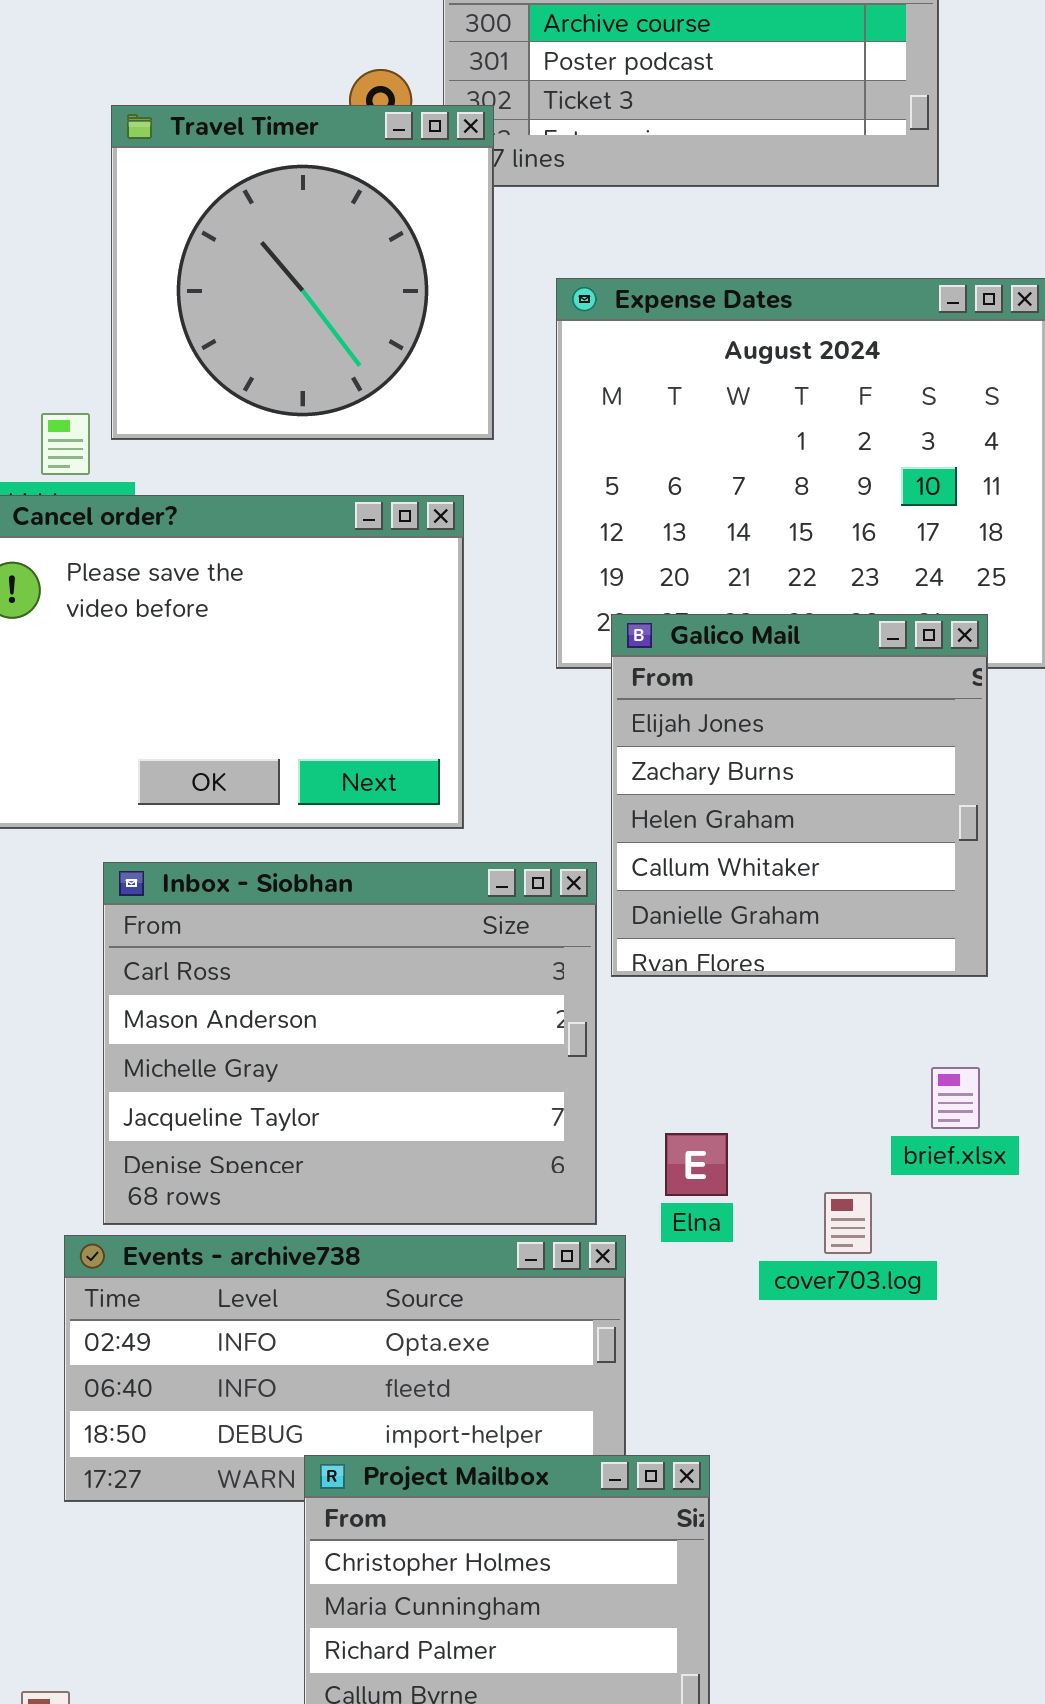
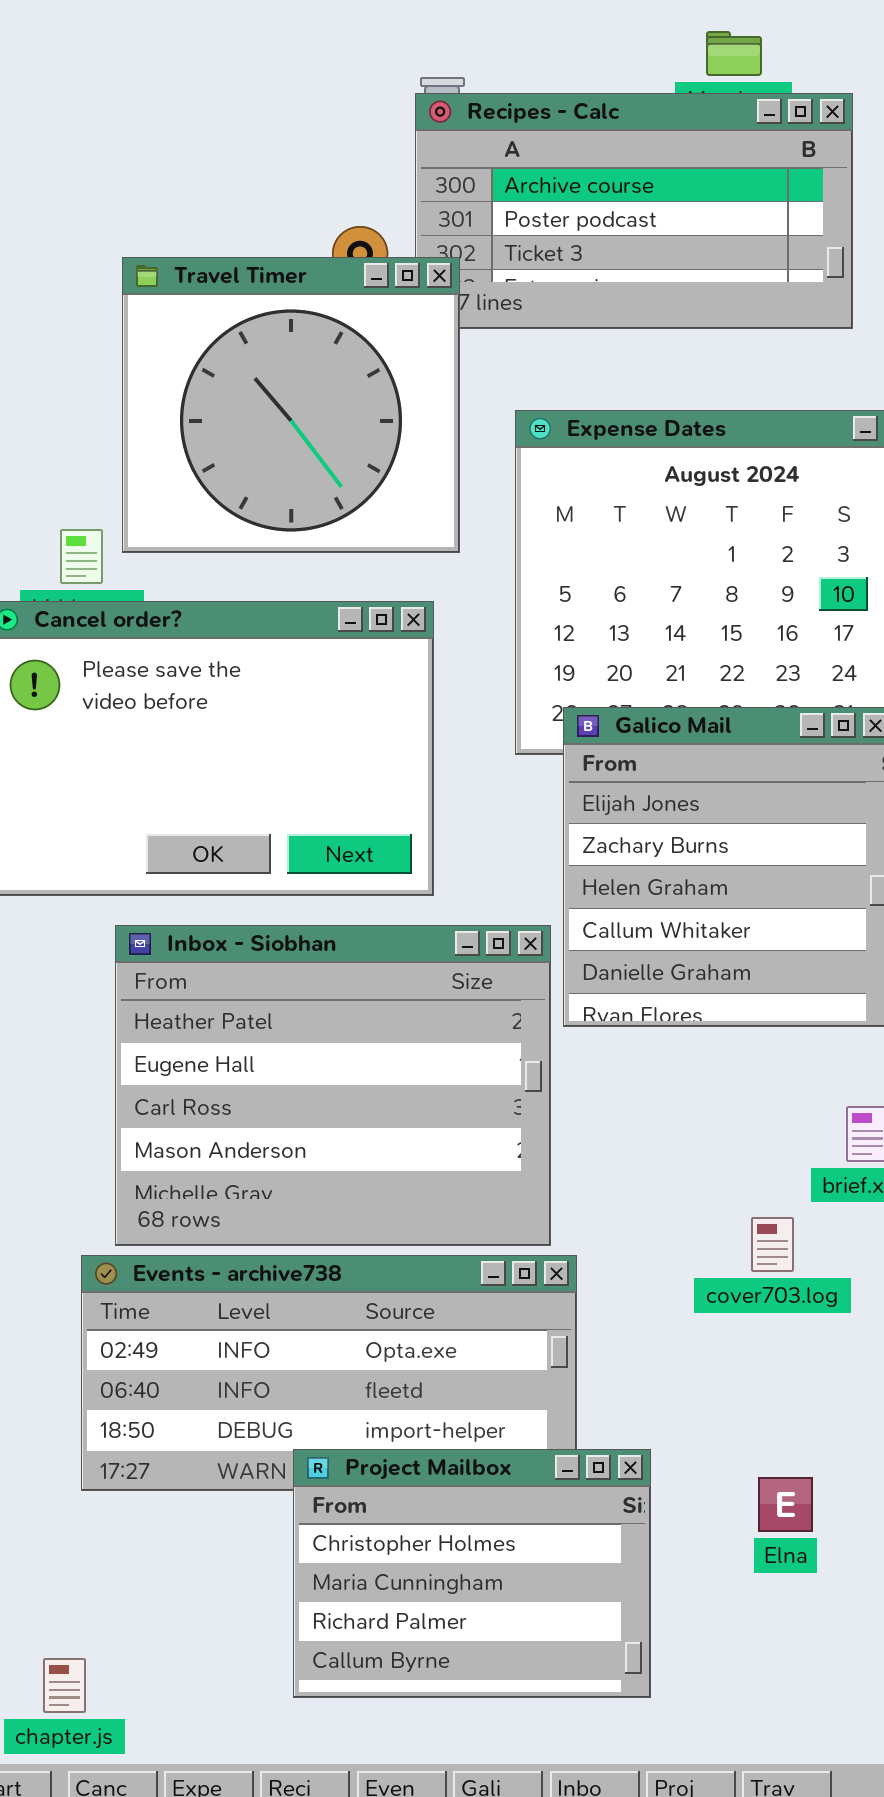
Inbox - Siobhan: [103,862,597,1225] -> [115,925,551,1246], scrolled up 2 rows
Elna: [665,1133,728,1196] -> [758,1477,813,1532], moved

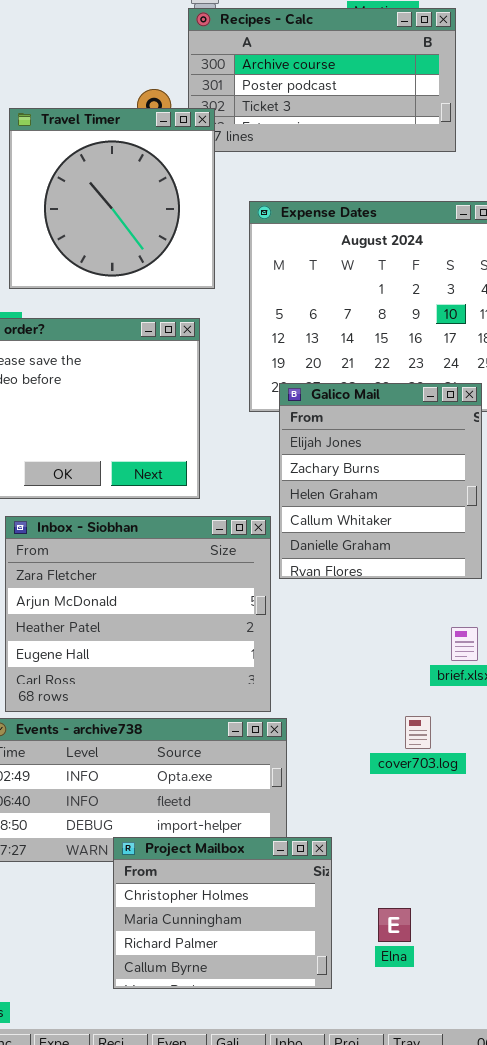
Inbox - Siobhan: [115,925,551,1246] -> [5,516,271,712], scrolled up 2 rows
cover703.log: [751,1217,794,1272] -> [405,716,431,749], moved
Elna: [758,1477,813,1532] -> [378,908,411,942], moved

